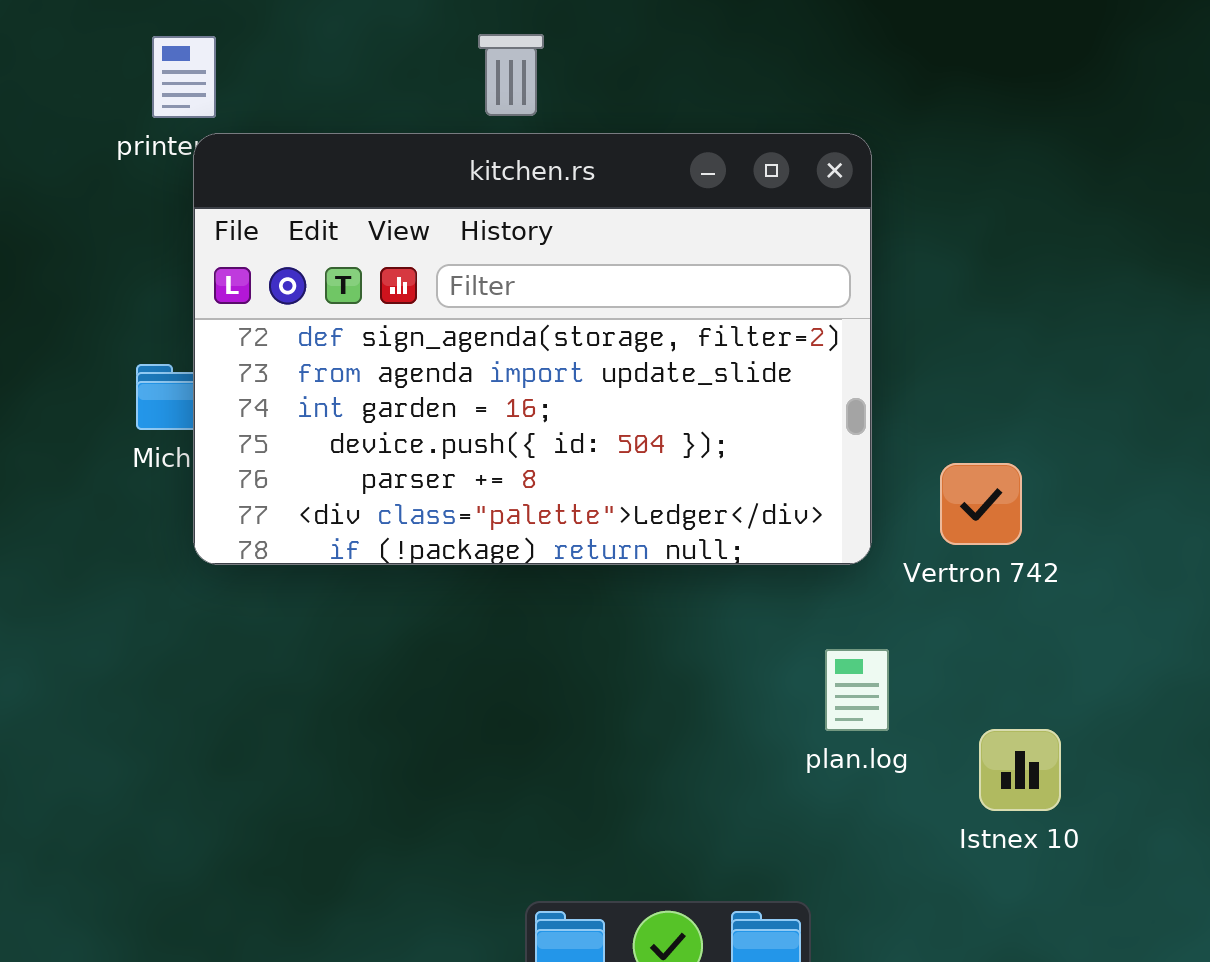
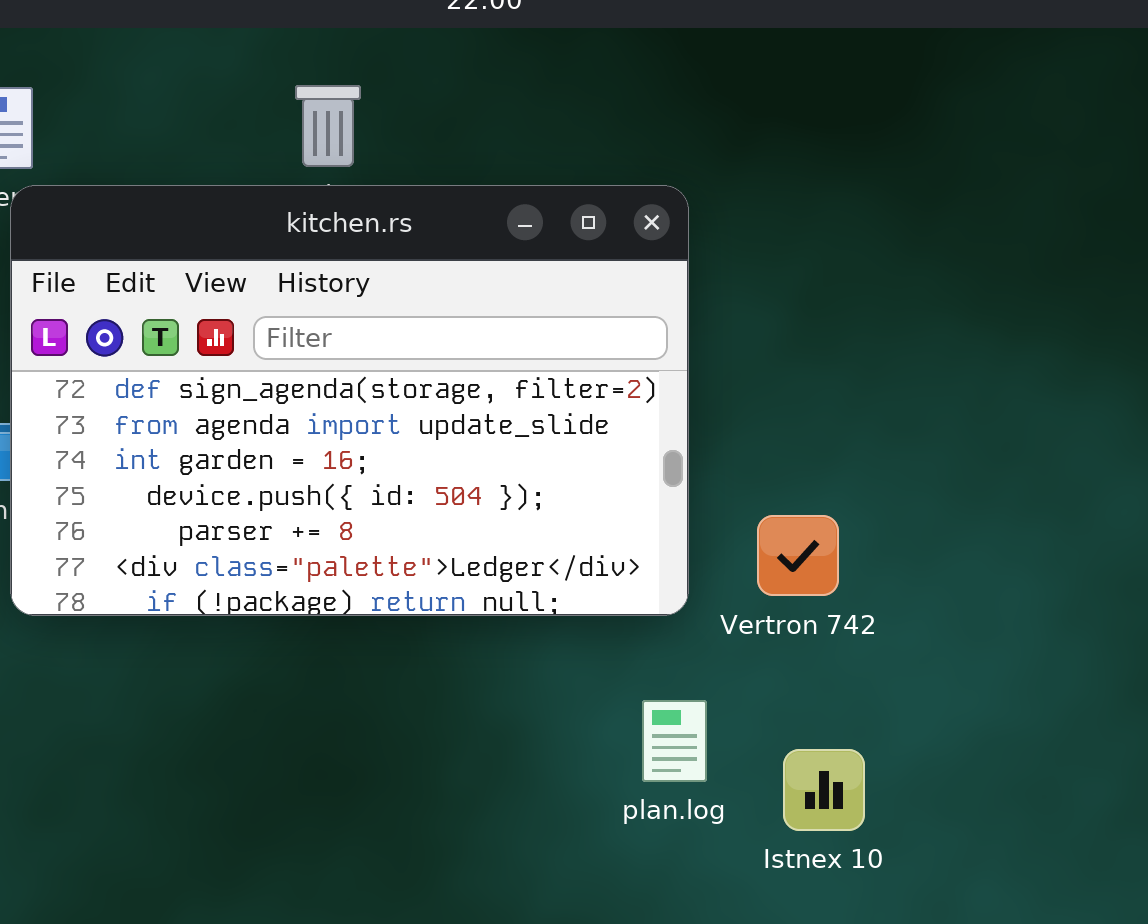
Istnex 10: [979,729,1061,811] -> [783,749,865,831], moved

